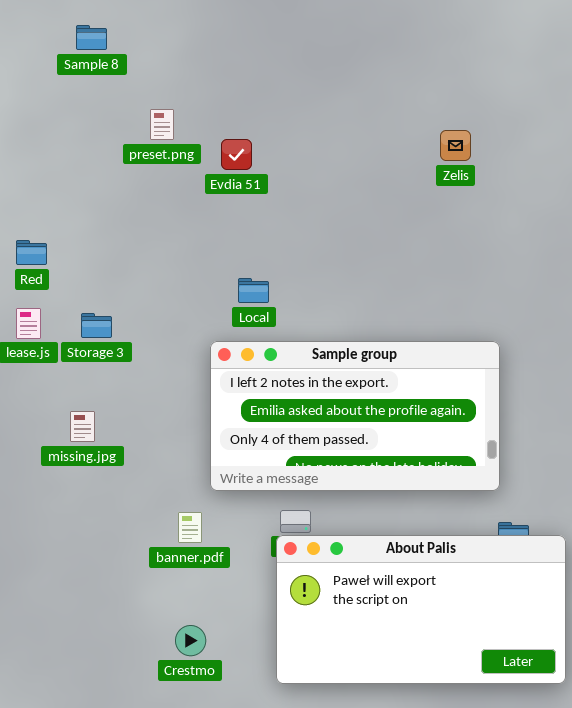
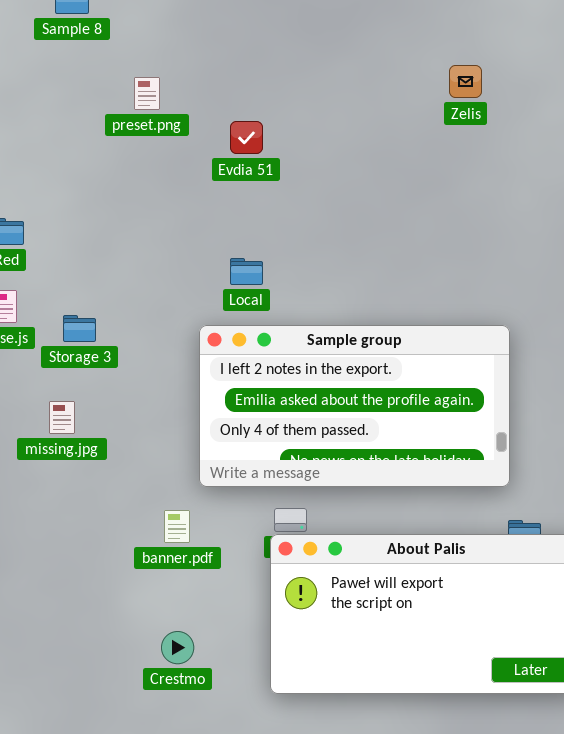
Zelis: [440,130,471,161] -> [449,65,482,98], moved
Evdia 51: [221,139,252,170] -> [230,121,263,154], moved
Storage 3: [81,313,112,338] -> [63,315,96,342], moved

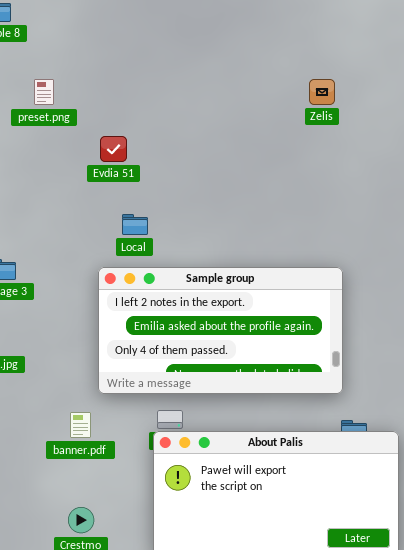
Zelis: [449,65,482,98] -> [309,79,335,105], moved
preset.png: [134,77,160,110] -> [34,79,54,105], moved
Evdia 51: [230,121,263,154] -> [100,136,127,162], moved

